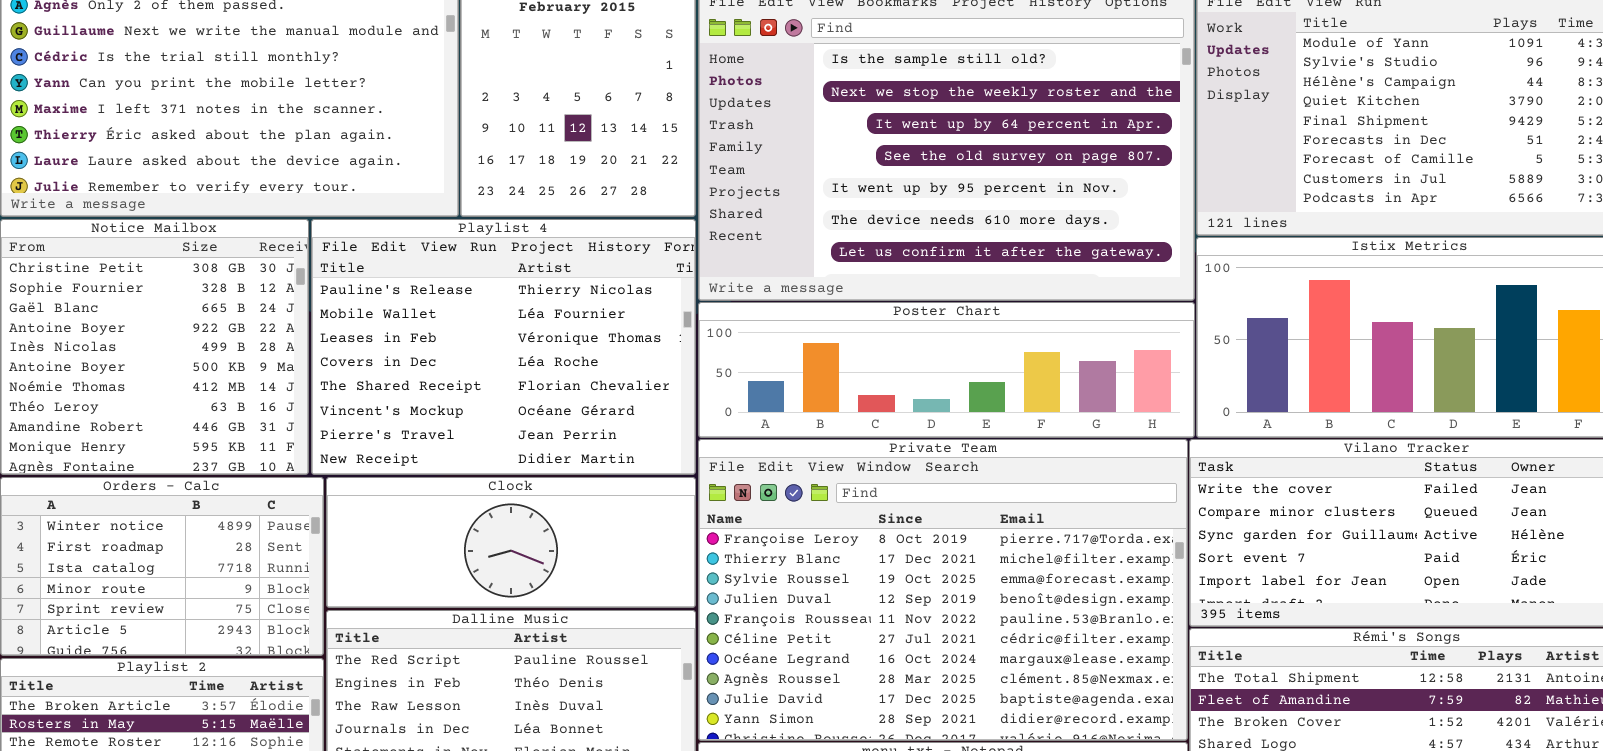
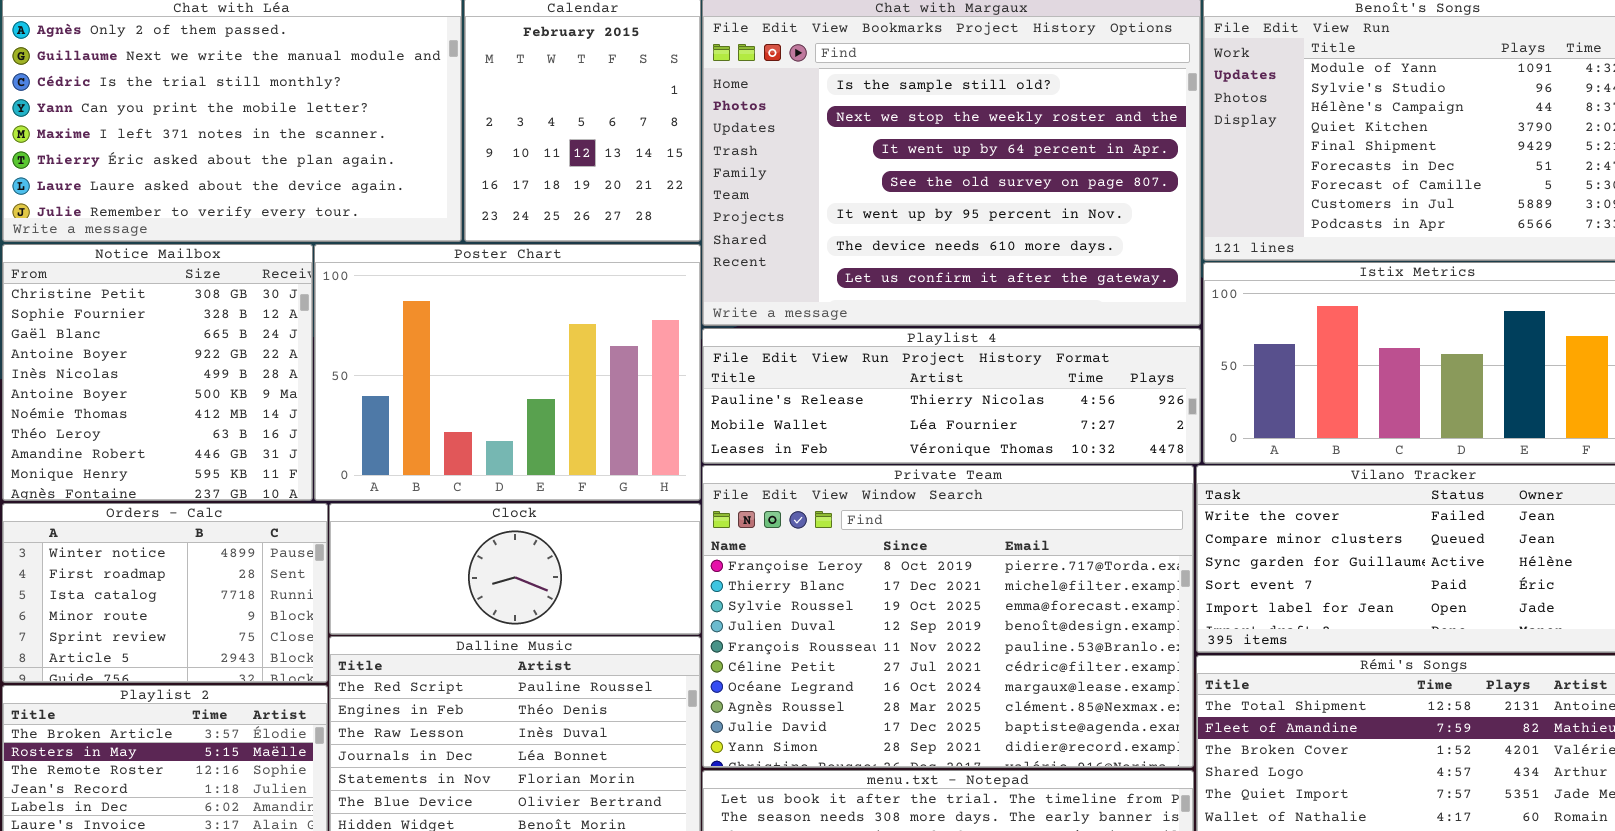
Playlist 4: [311,219,696,475] -> [702,328,1201,464], moved, resized
Poster Chart: [698,302,1195,438] -> [314,244,701,501], moved, resized

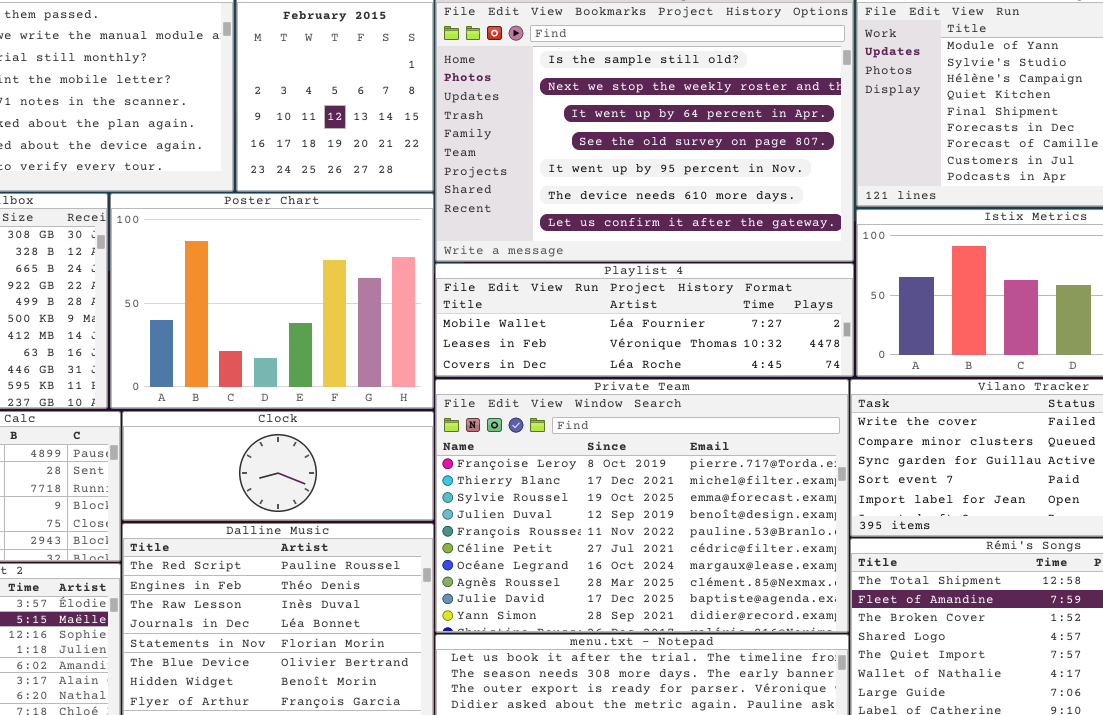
Playlist 4: [702,328,1201,464] -> [435,263,854,377], scrolled down 1 row

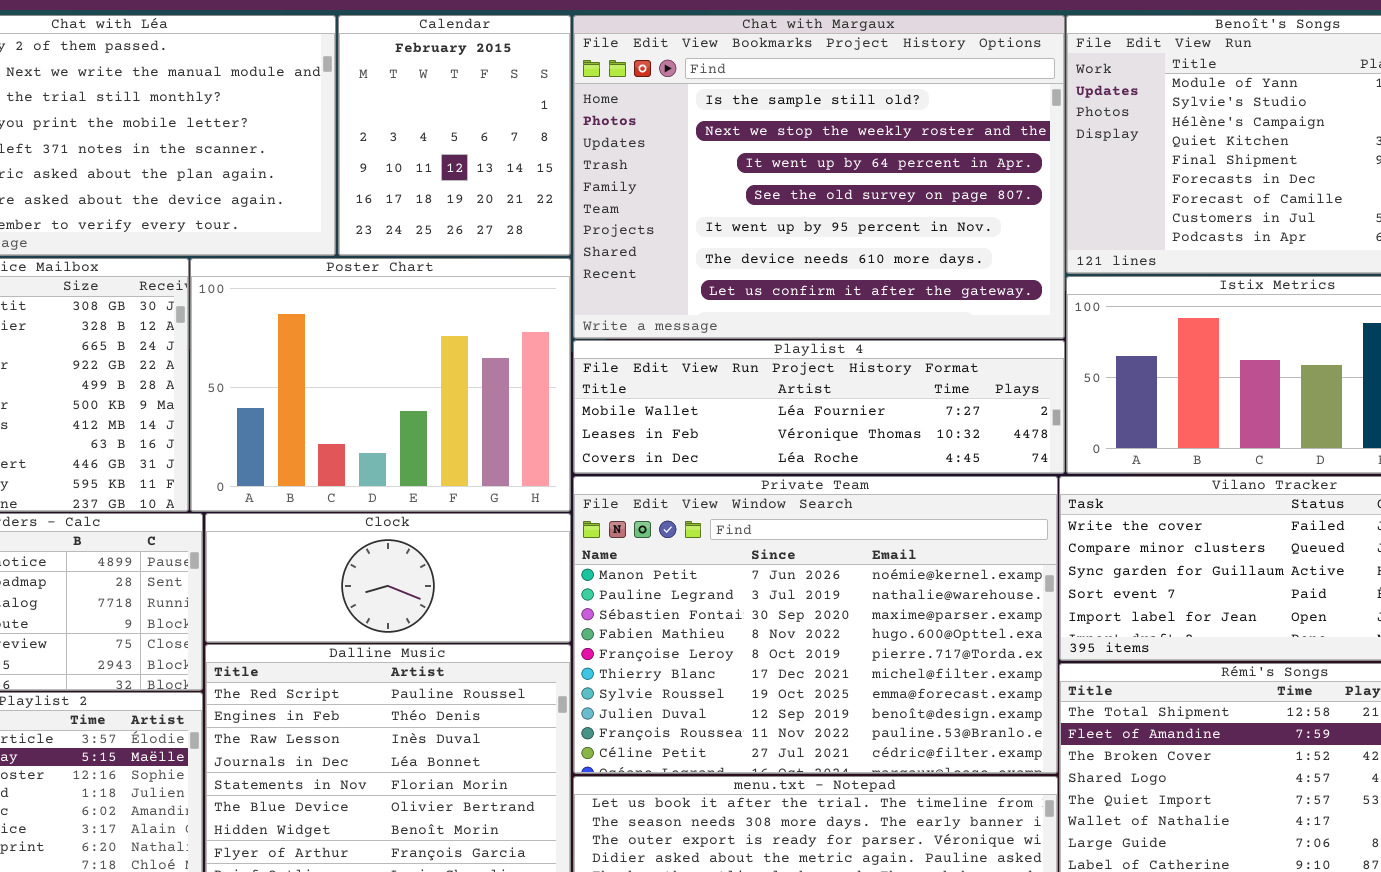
Private Team: [435,379,849,633] -> [573,476,1058,774], scrolled up 4 rows

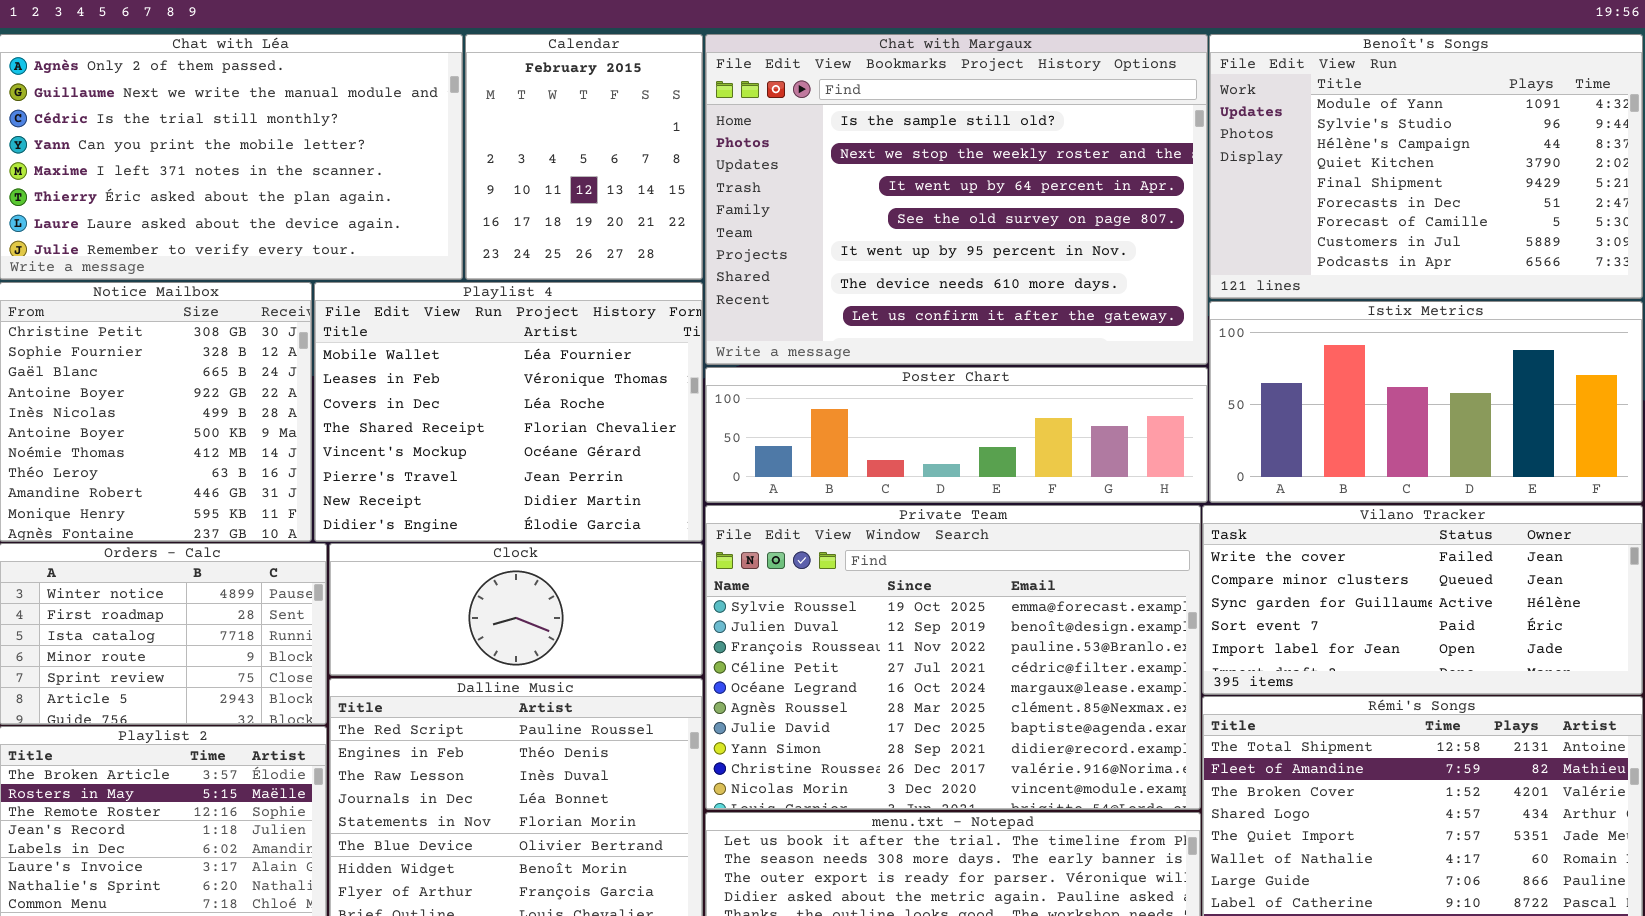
Poster Chart: [190,258,571,512] -> [705,367,1208,503], moved, resized
Playlist 4: [573,340,1065,474] -> [314,282,703,542], moved, resized
Private Team: [573,476,1058,774] -> [705,505,1201,810], scrolled down 6 rows

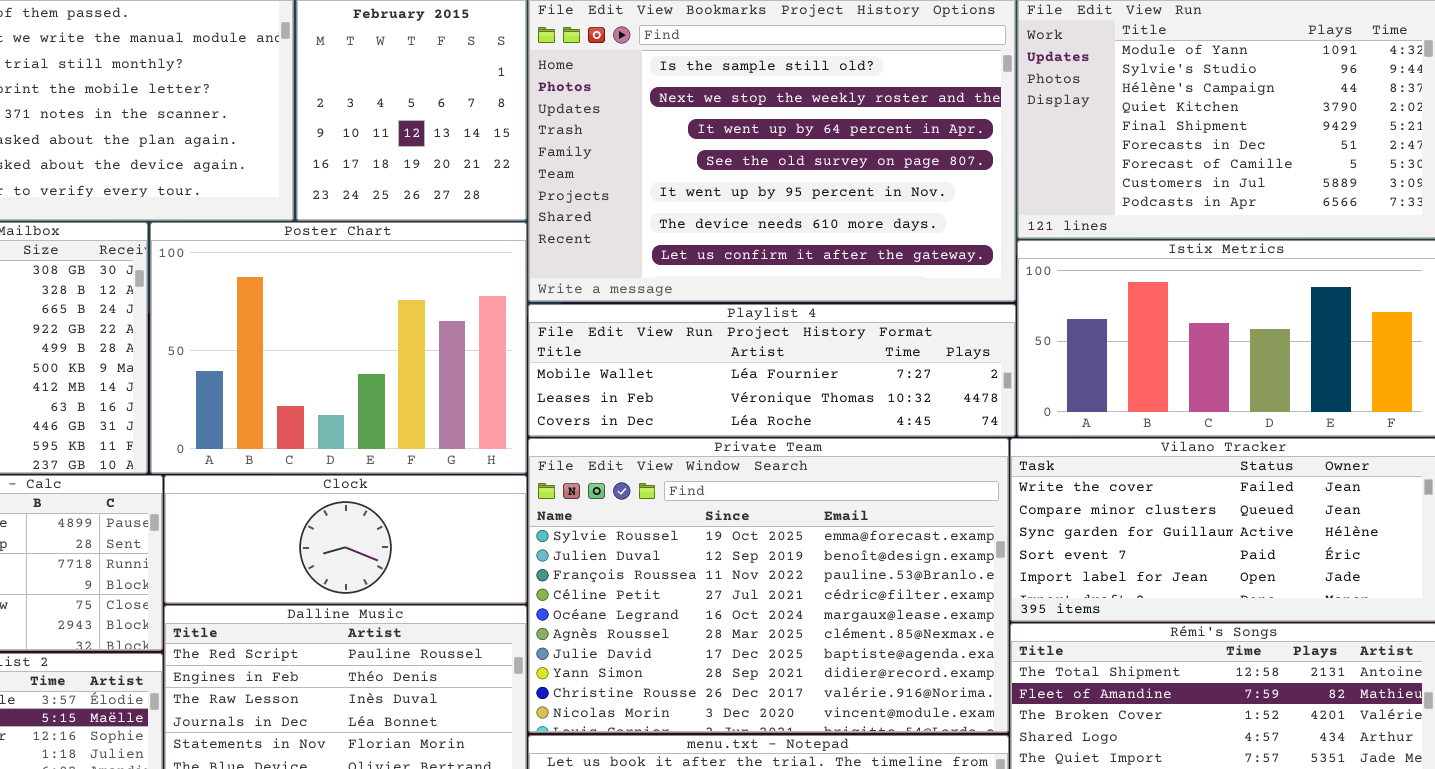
Playlist 4: [314,282,703,542] -> [528,304,1016,437], moved, resized
Poster Chart: [705,367,1208,503] -> [150,222,527,474], moved, resized

